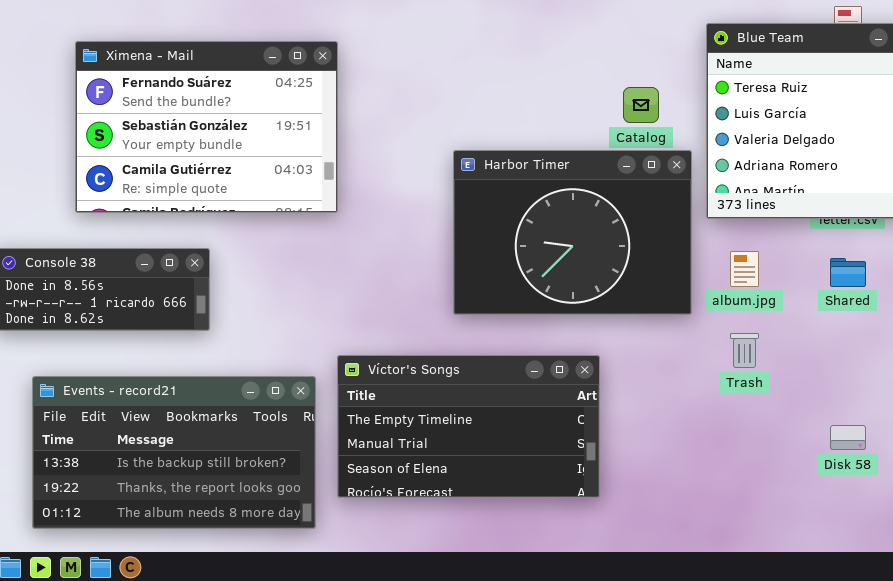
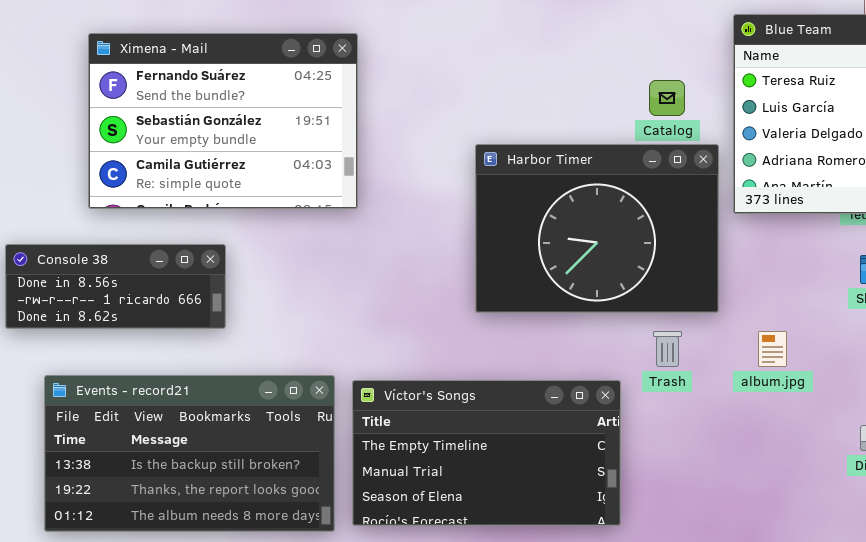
album.jpg: [730,251,759,287] -> [758,331,787,367], moved
Trash: [730,333,759,368] -> [653,331,682,367], moved
Víctor's Songs: [337,355,600,498] -> [352,380,621,526], moved

